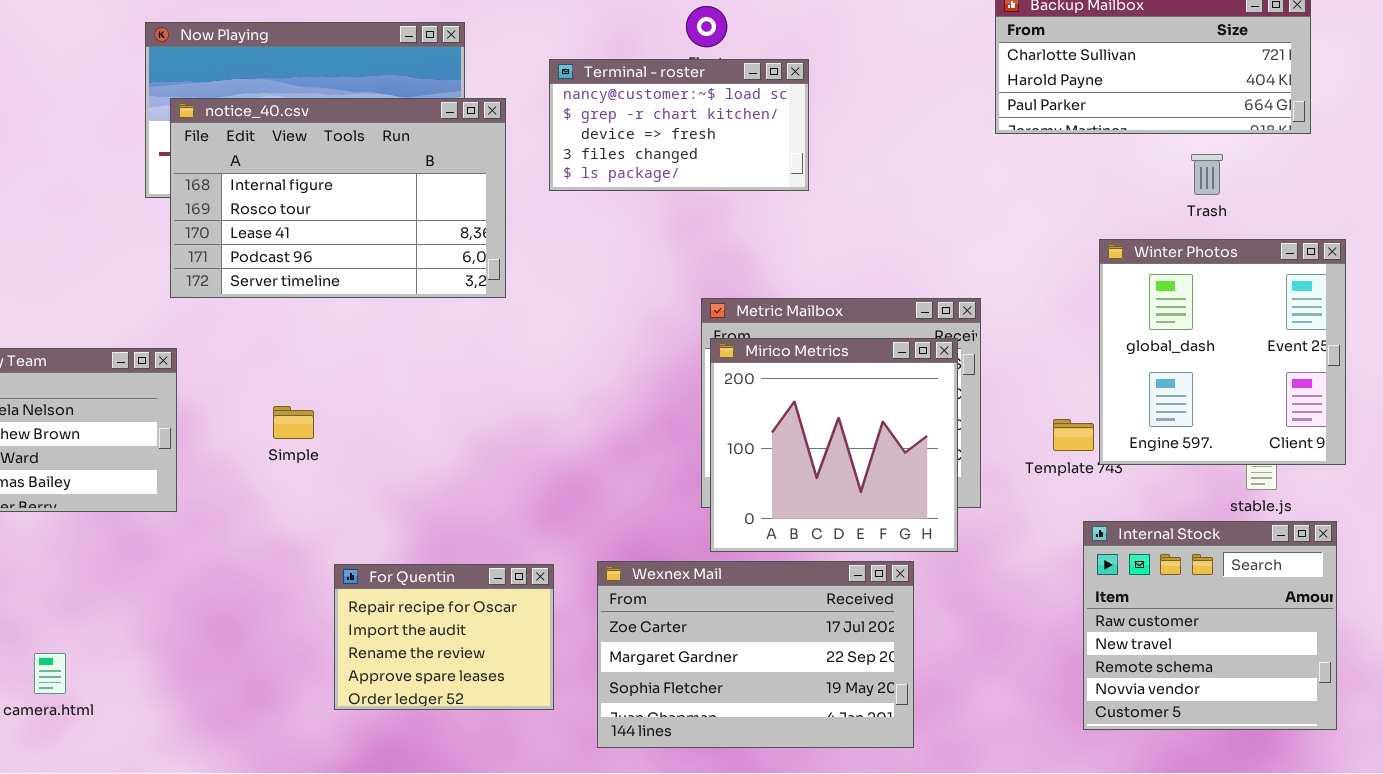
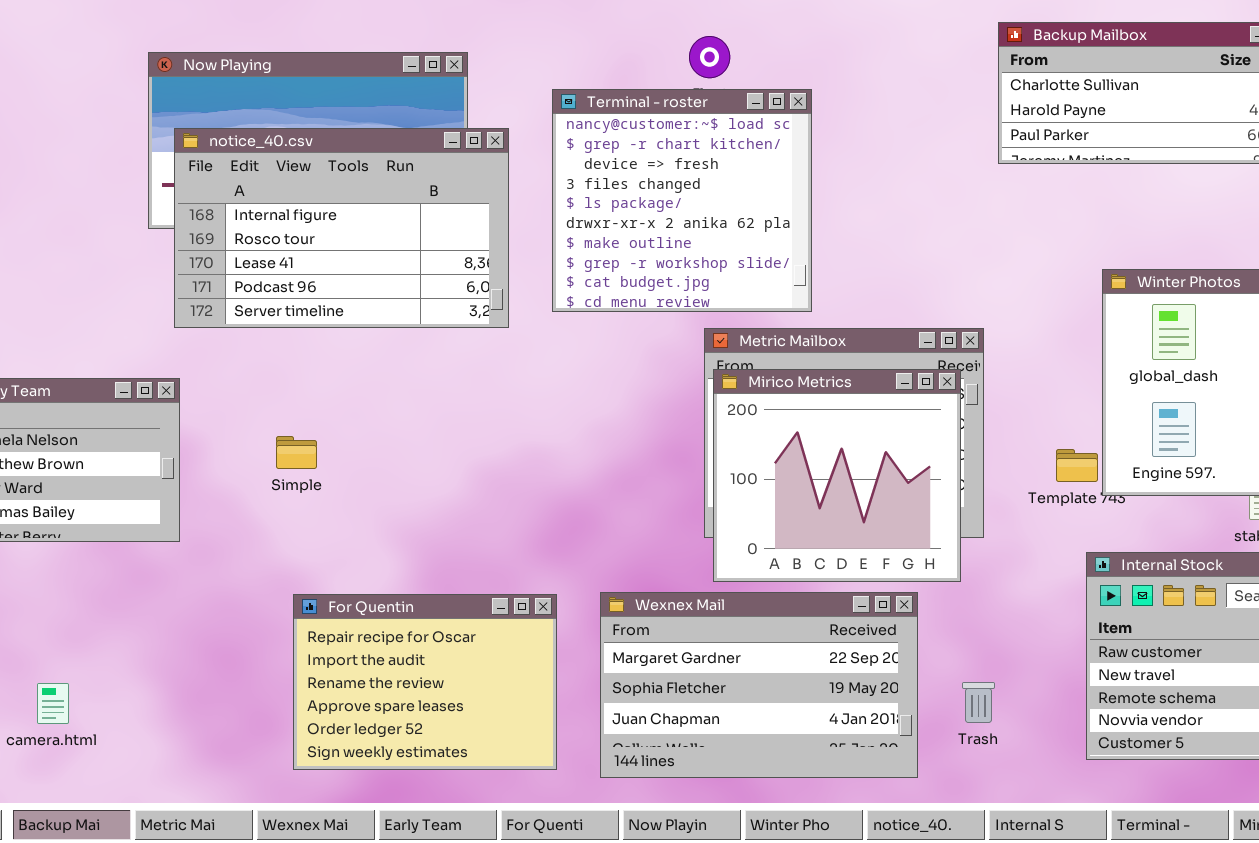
Terminal - roster: [549,59,809,191] -> [552,89,812,312], resized
Trash: [1191,154,1223,195] -> [962,682,995,723], moved
Wexnex Mail: [597,561,914,748] -> [600,592,918,778], scrolled down 1 row
For Quentin: [334,564,554,710] -> [293,594,557,770], resized

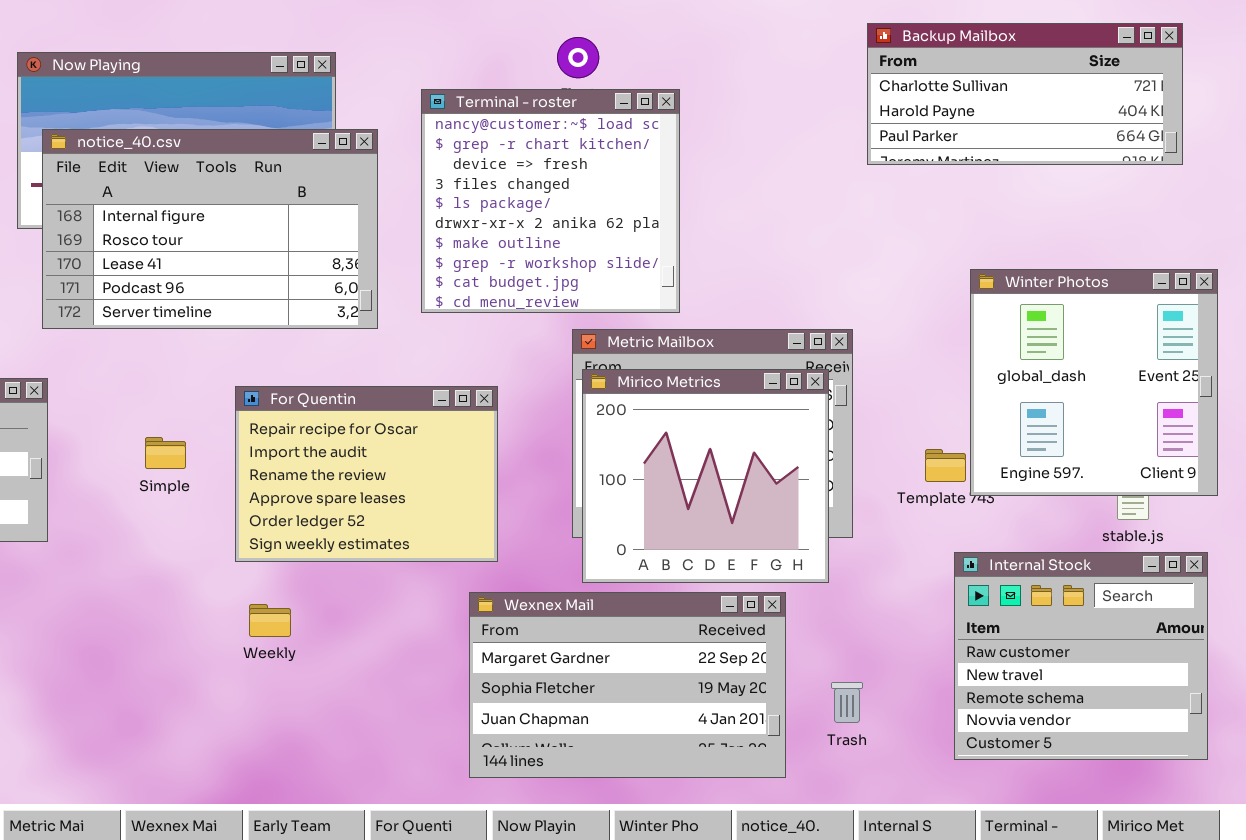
For Quentin: [293,594,557,770] -> [235,386,498,562], moved

